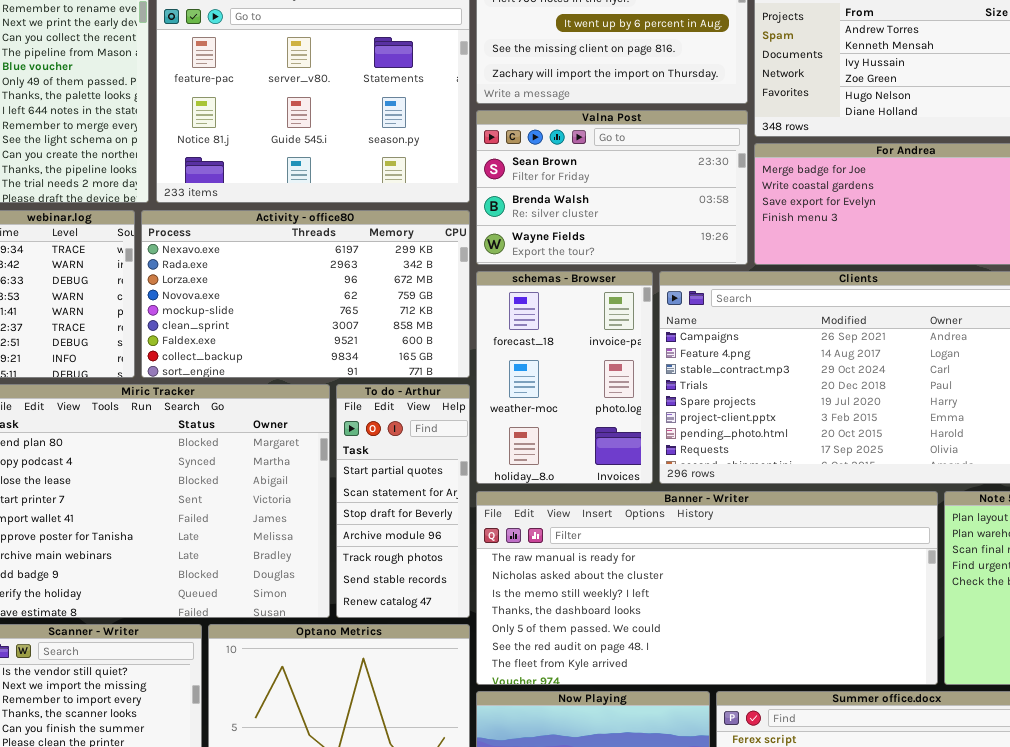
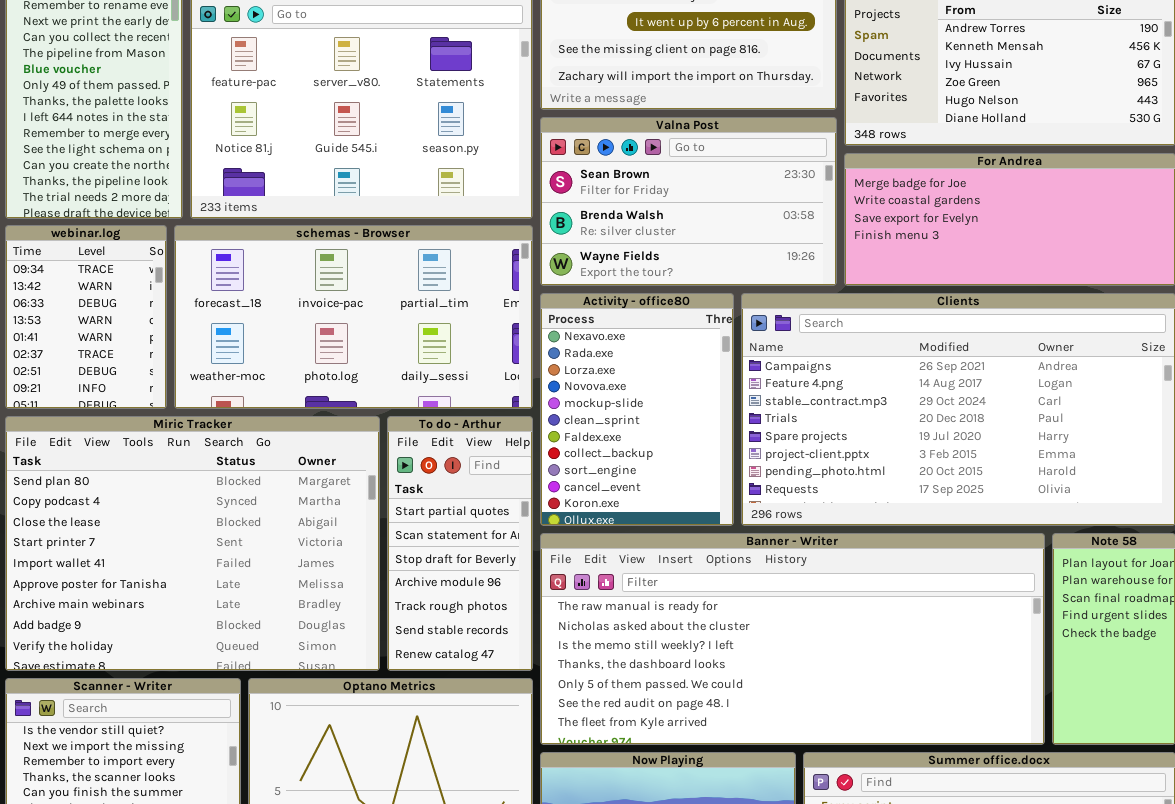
Activity - office80: [141,210,470,378] -> [540,293,734,526], moved, resized
schemas - Browser: [476,271,653,484] -> [174,225,533,409], moved, resized

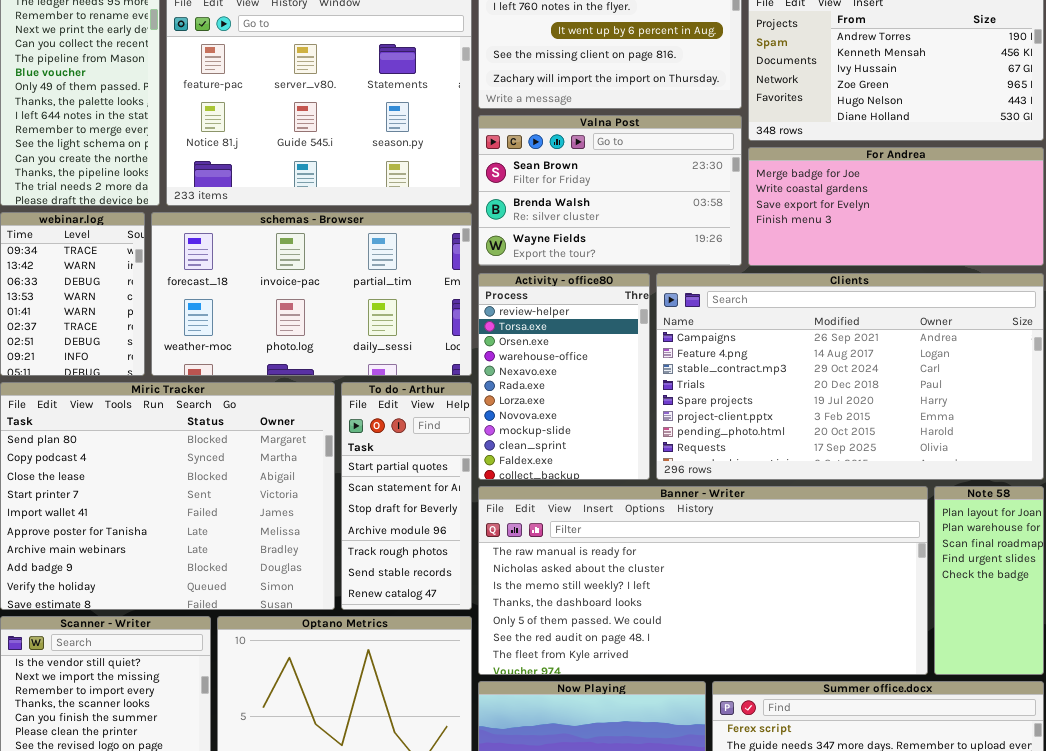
Activity - office80: [540,293,734,526] -> [478,273,650,480], scrolled up 4 rows

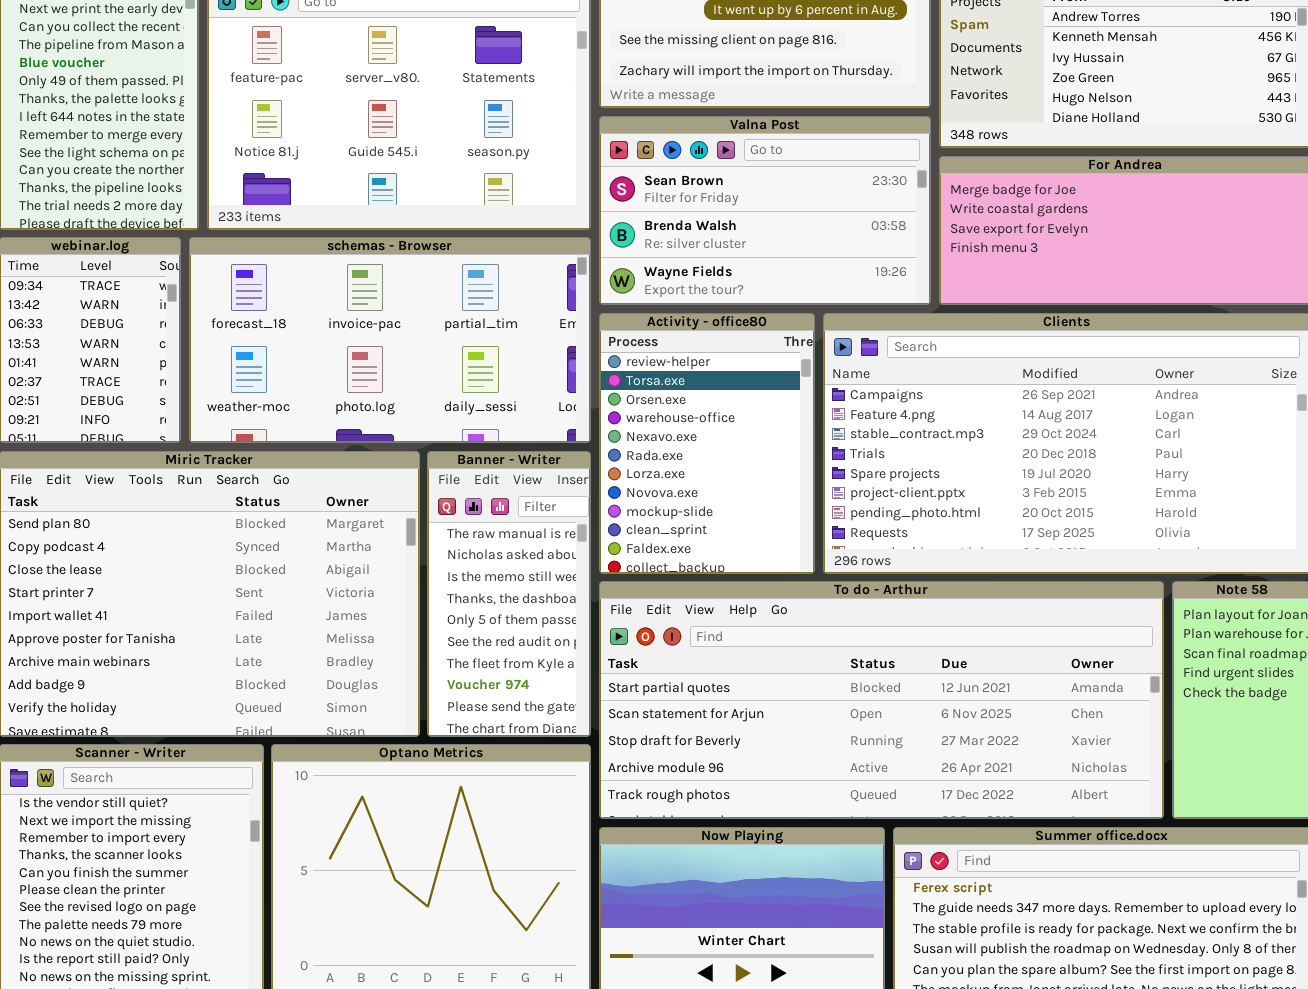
To do - Arthur: [341,382,472,610] -> [599,581,1164,819], moved, resized
Banner - Writer: [478,486,928,675] -> [427,451,591,737], moved, resized

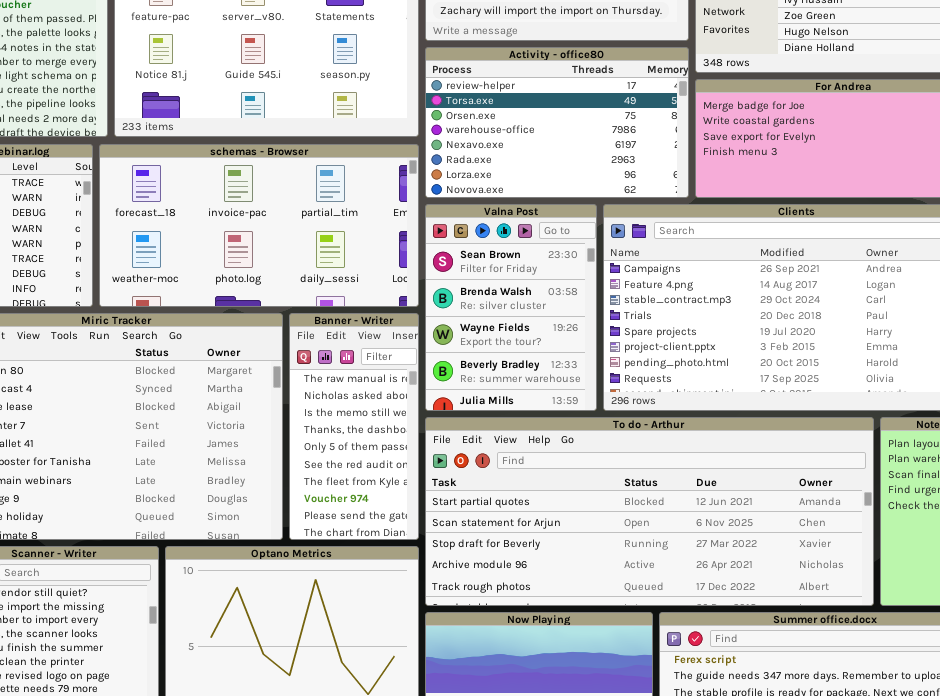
Valna Post: [599,116,931,305] -> [425,204,597,411], moved, resized
Activity - office80: [599,313,815,574] -> [425,47,689,198], moved, resized

